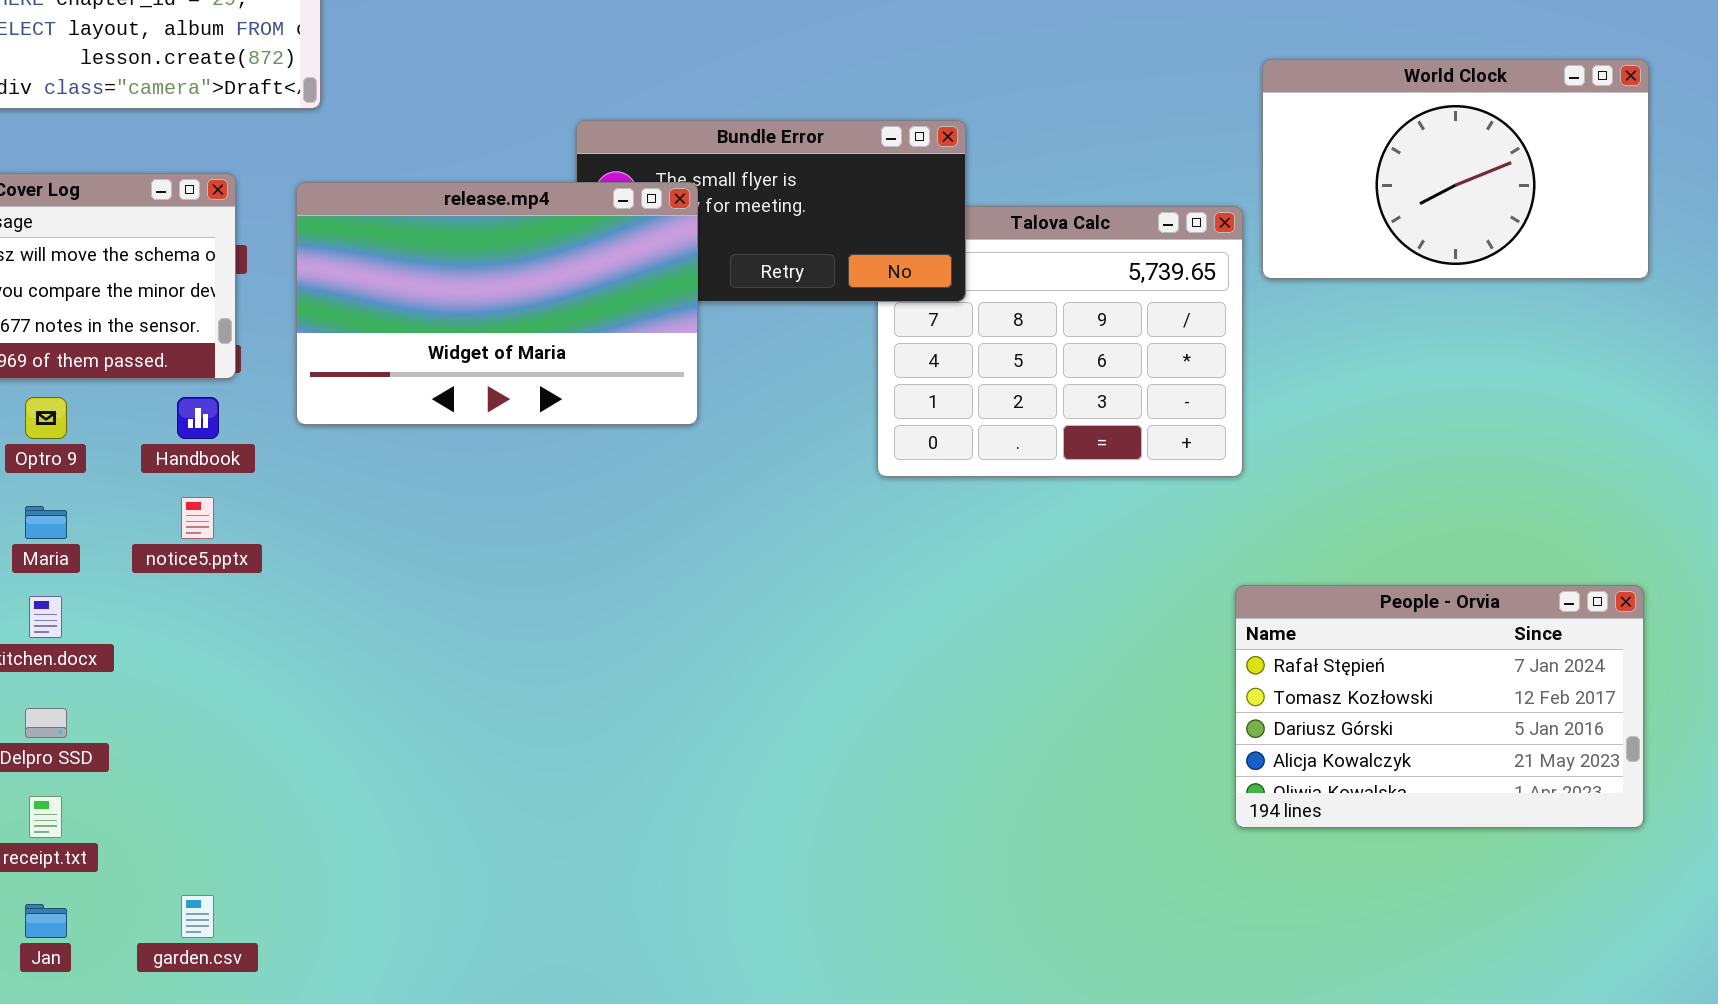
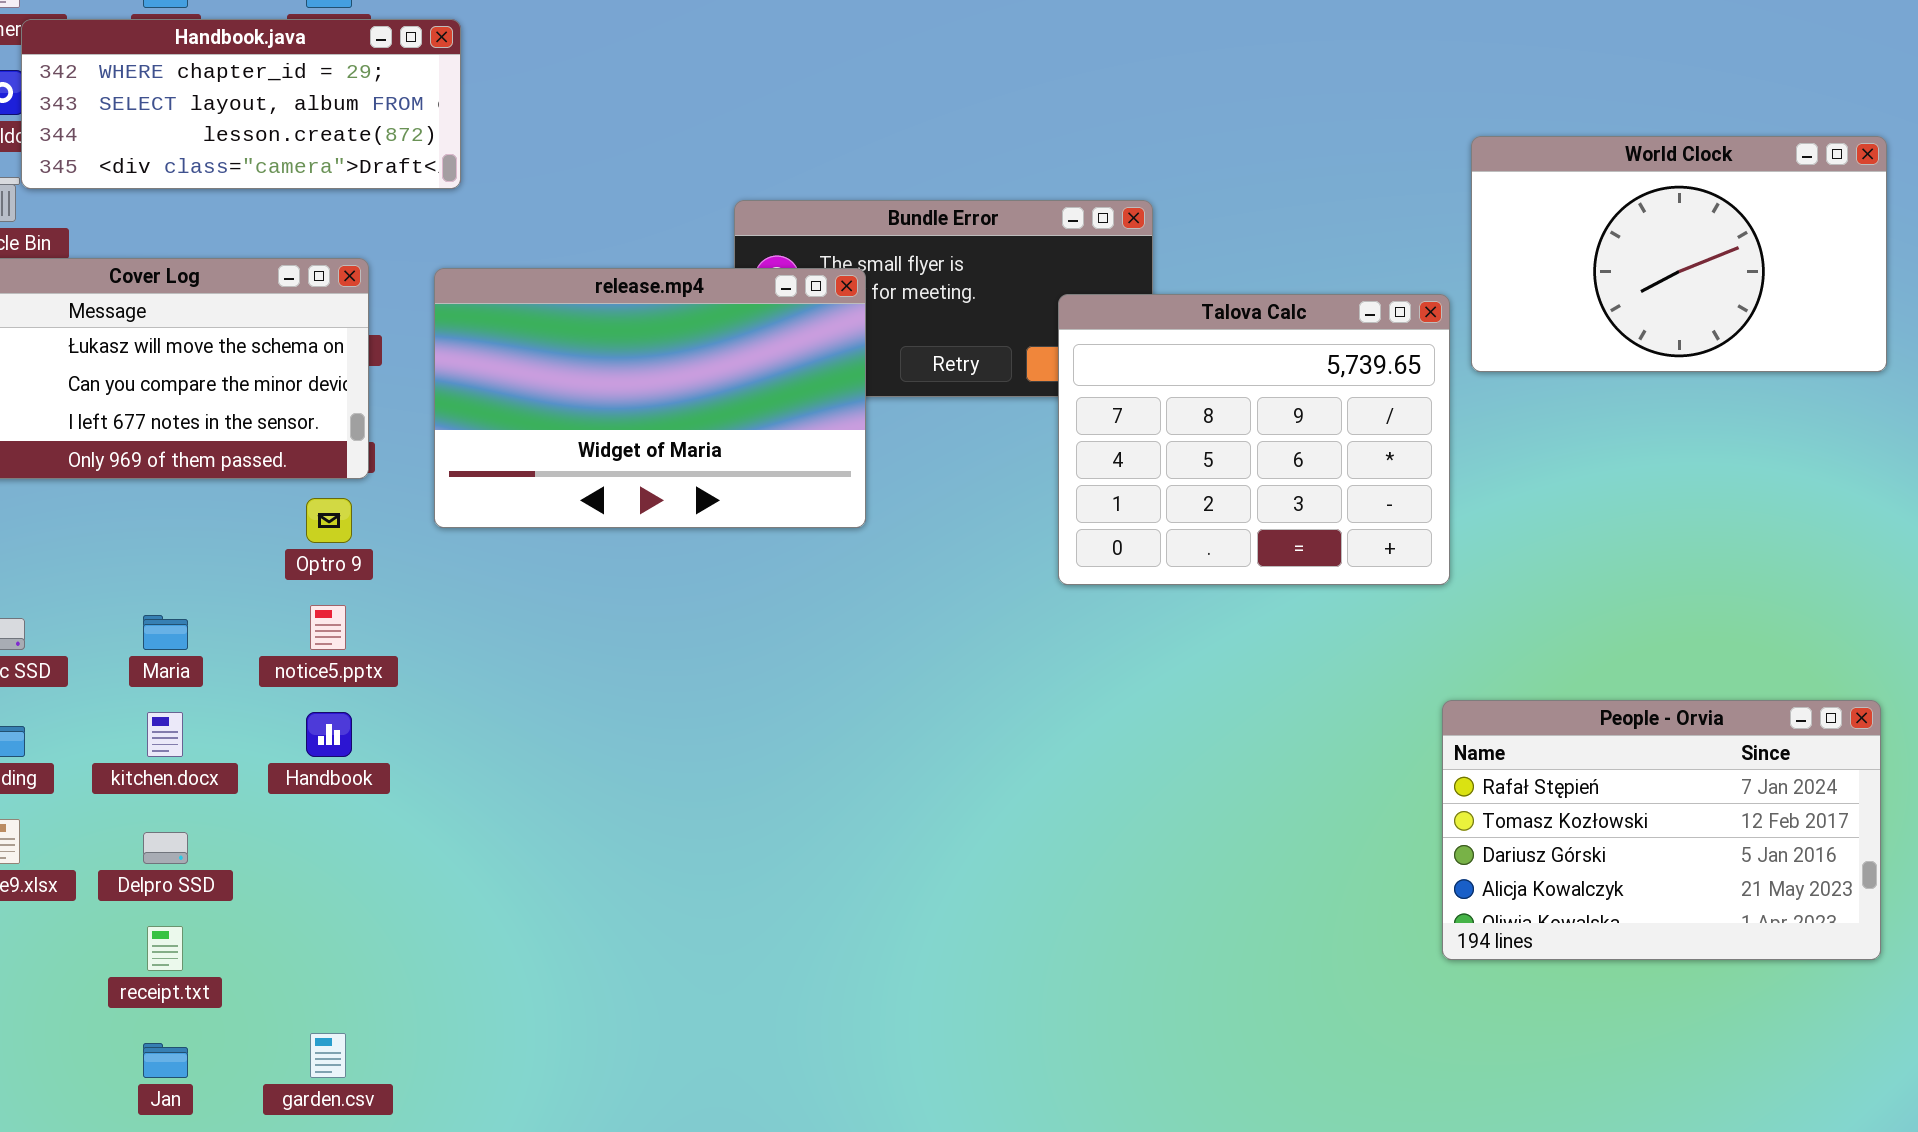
Talova Calc: [877,206,1243,477] -> [1058,294,1450,585], raised
Optro 9: [25,397,67,439] -> [306,498,352,543], moved
Handbook: [177,397,219,439] -> [306,712,352,757], moved

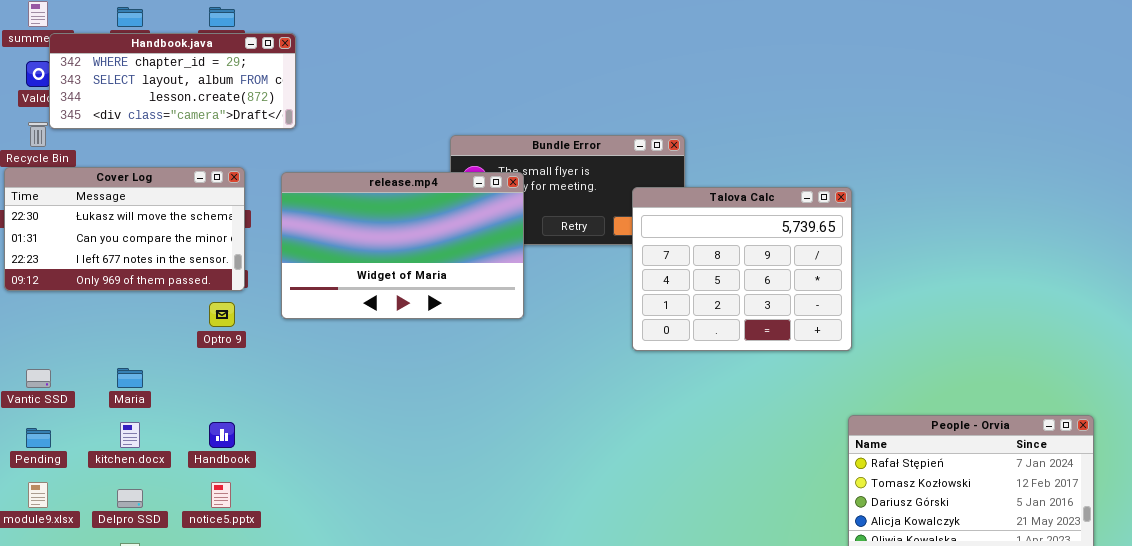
World Clock: [1471,136,1887,372] -> none, closed
notice5.pptx: [310,605,346,650] -> [211,482,231,508], moved

